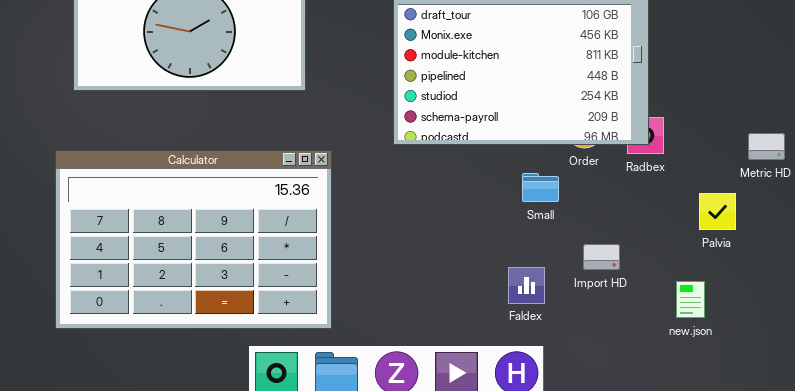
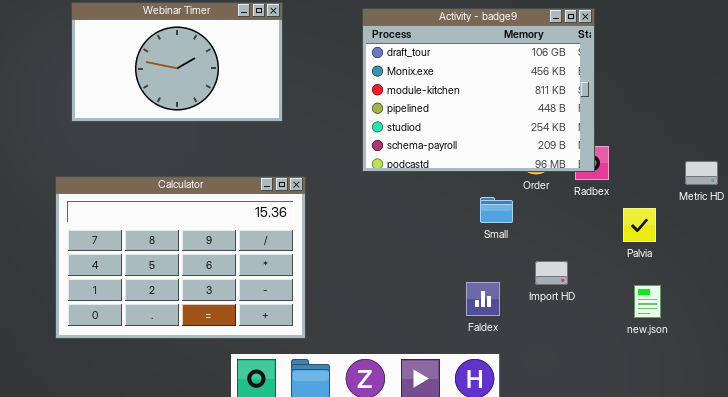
Palvia: [699,193,736,230] -> [623,208,656,242], moved
new.json: [676,281,705,318] -> [634,285,661,318], moved

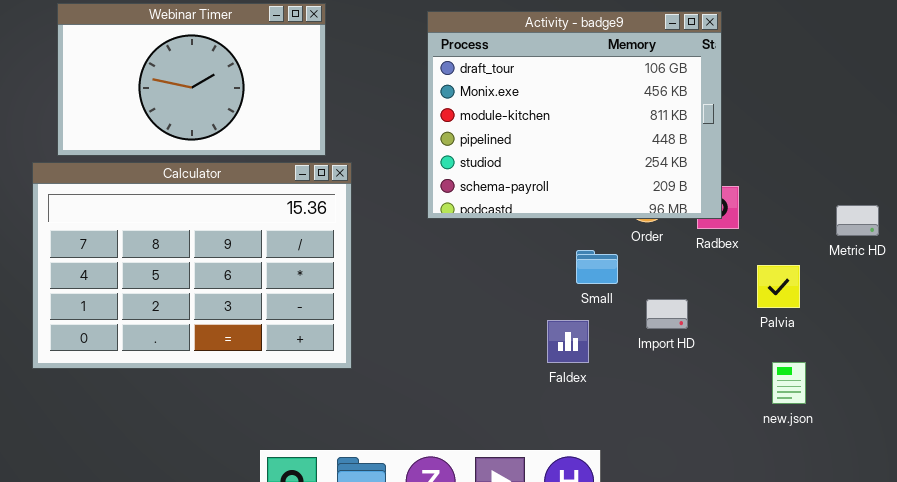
Calculator: [55,176,306,339] -> [32,162,352,369], moved
Import HD: [535,261,568,285] -> [646,299,688,329], moved
Faldex: [466,282,500,316] -> [547,320,589,363], moved

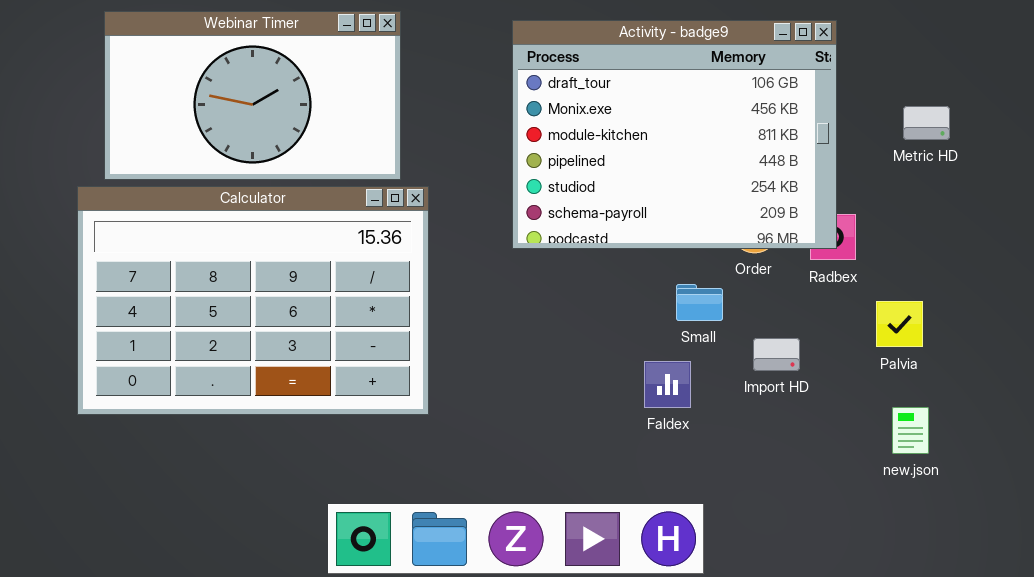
Metric HD: [836,205,879,236] -> [903,106,950,140], moved

